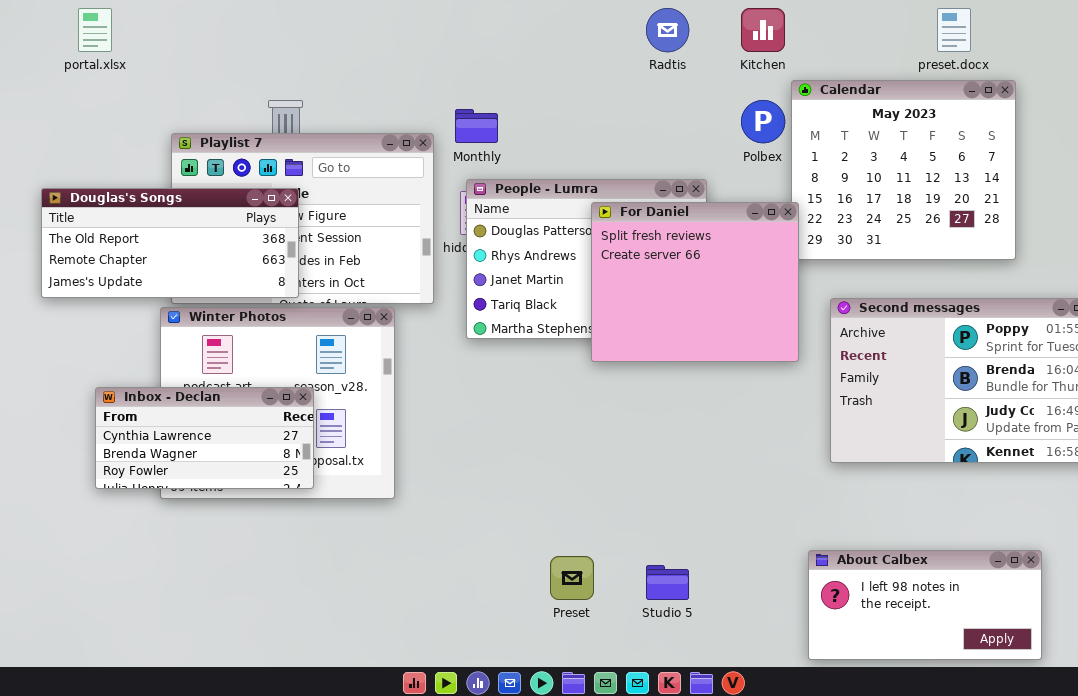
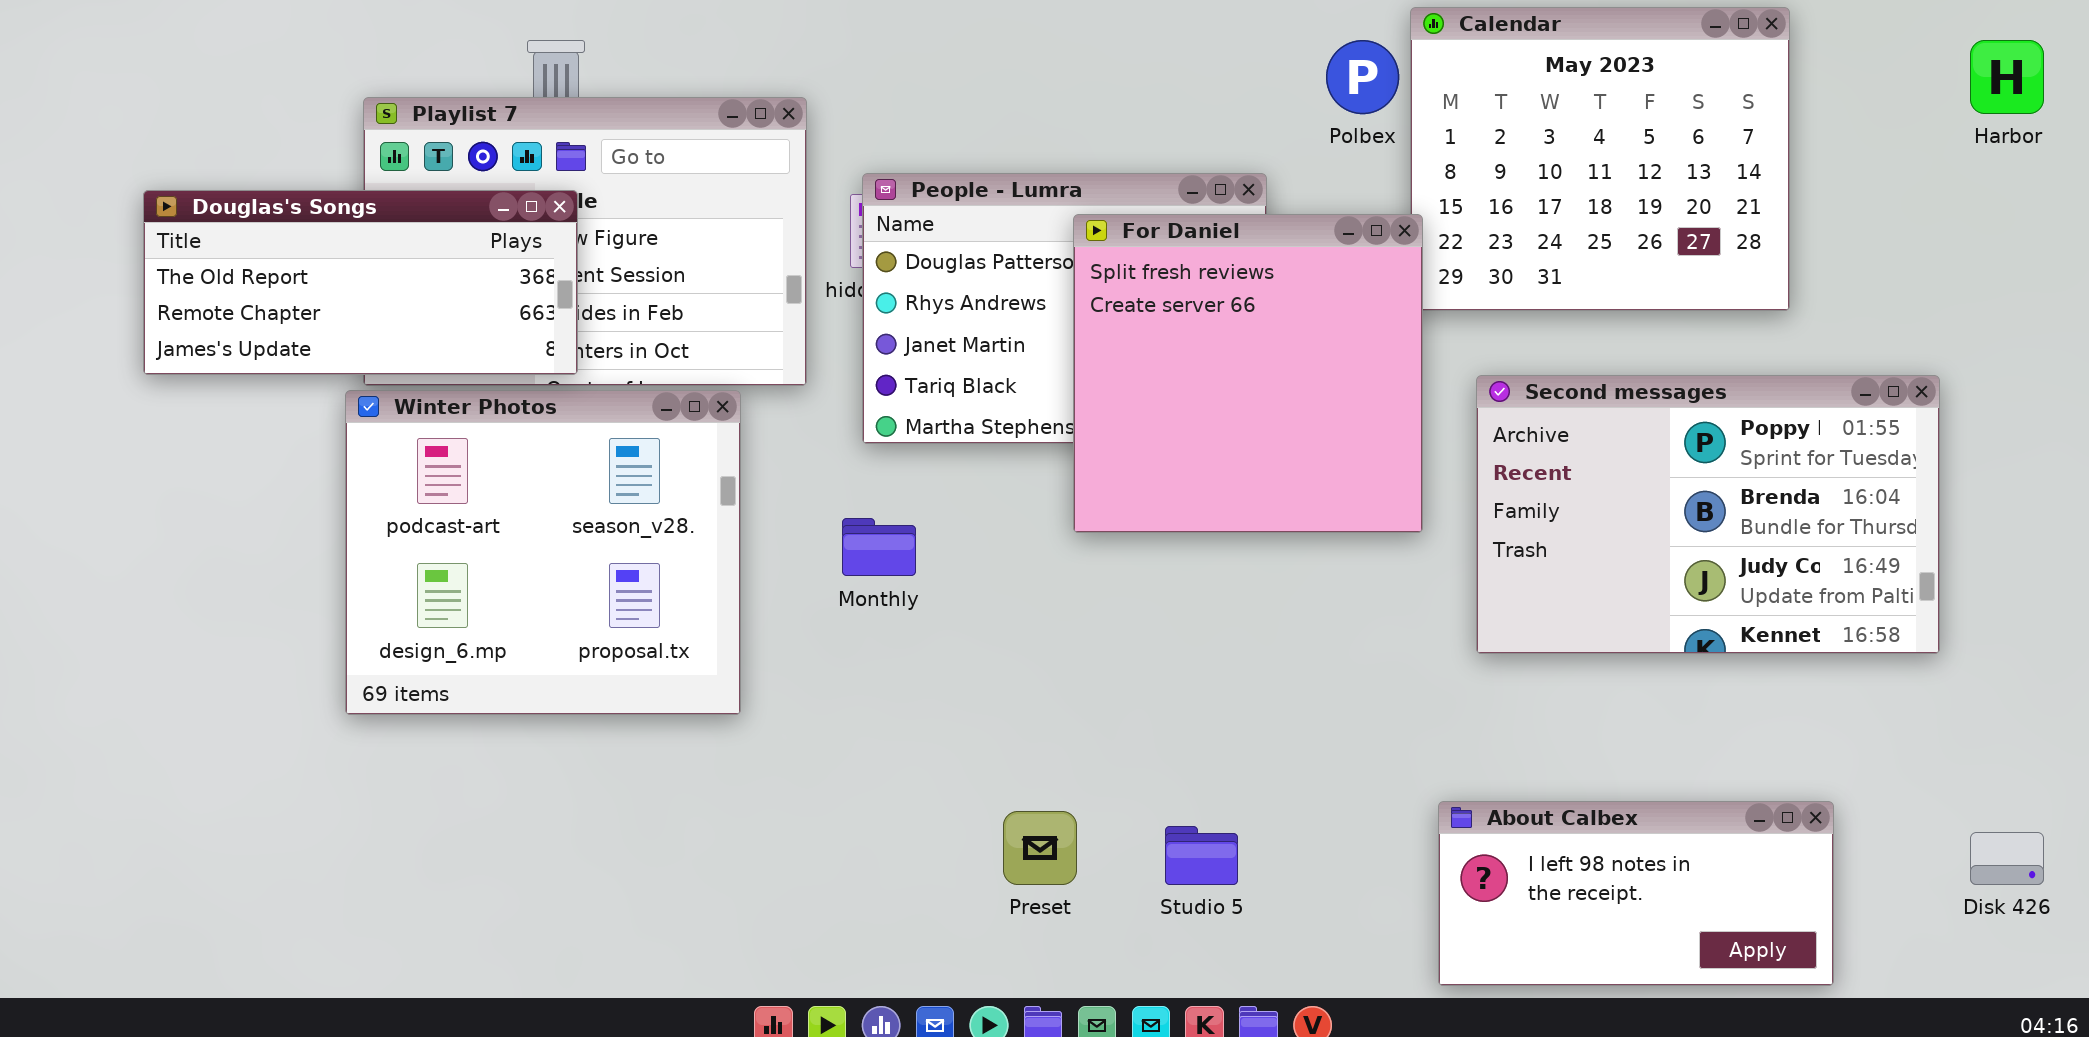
Monthly: [455,109,498,143] -> [842,518,916,576], moved
For Daniel: [591,202,799,362] -> [1073,214,1423,533], resized
Inbox - Declan: [95,387,314,489] -> none, closed

